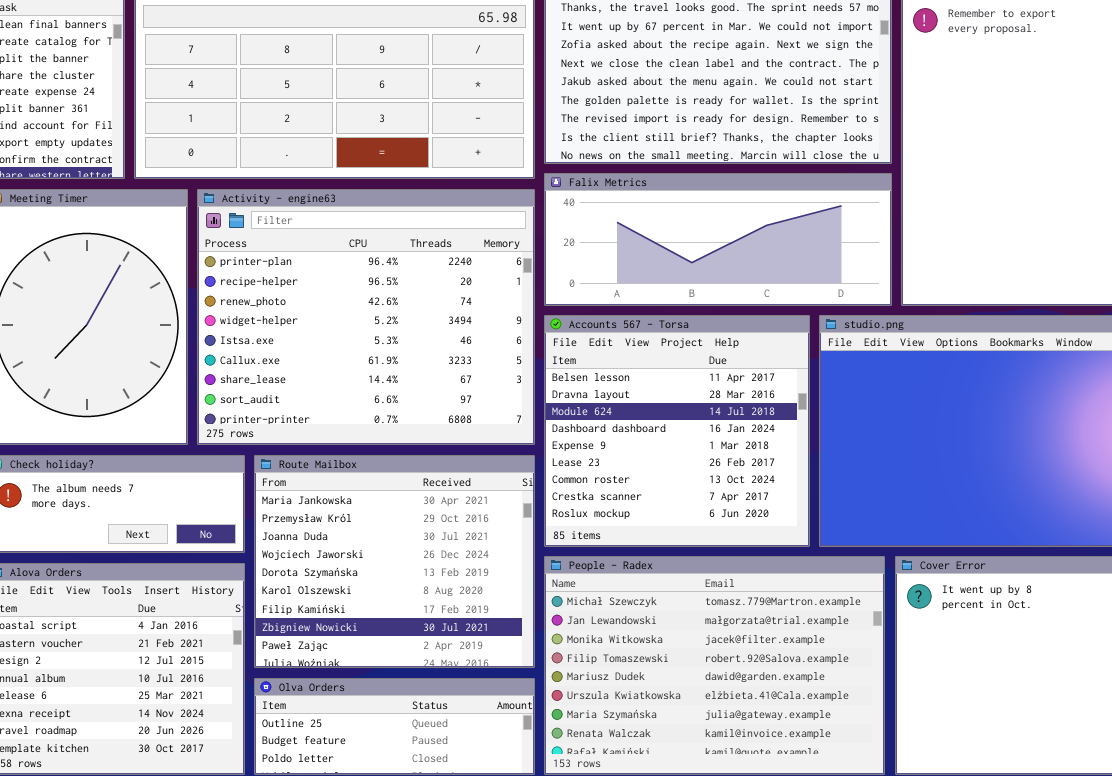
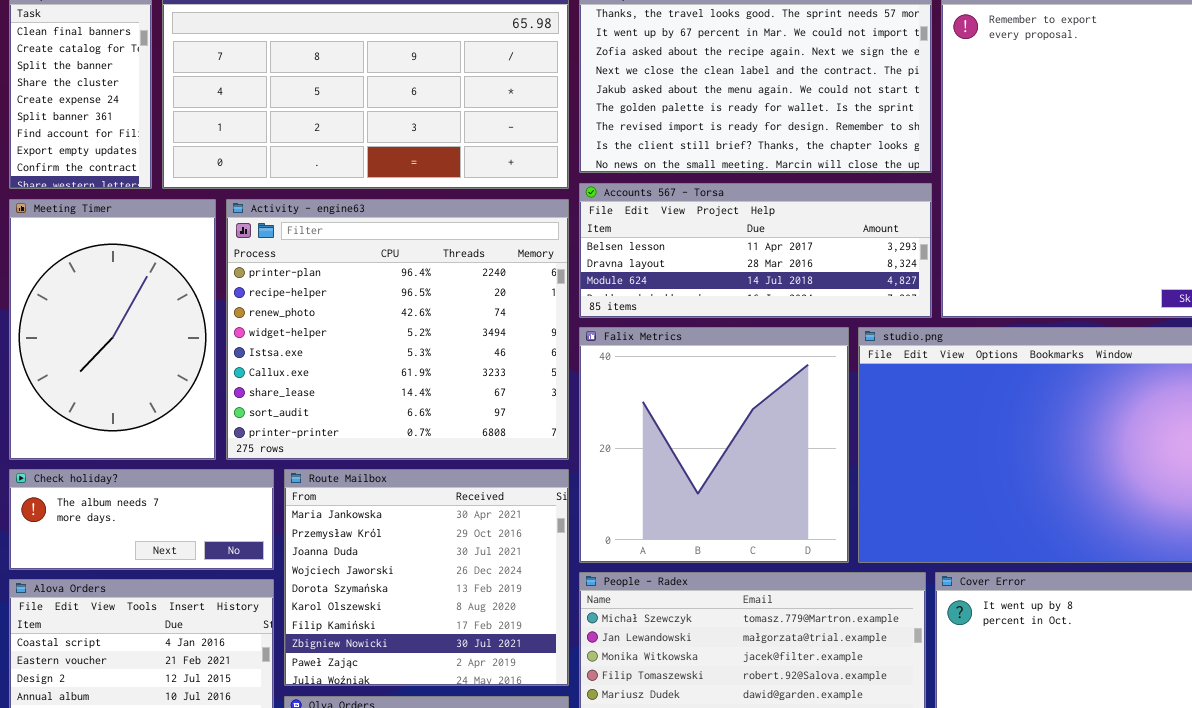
Falix Metrics: [544,173,892,306] -> [579,327,849,563], moved, resized
Accounts 567 - Torsa: [544,315,810,547] -> [579,183,932,318], moved, resized

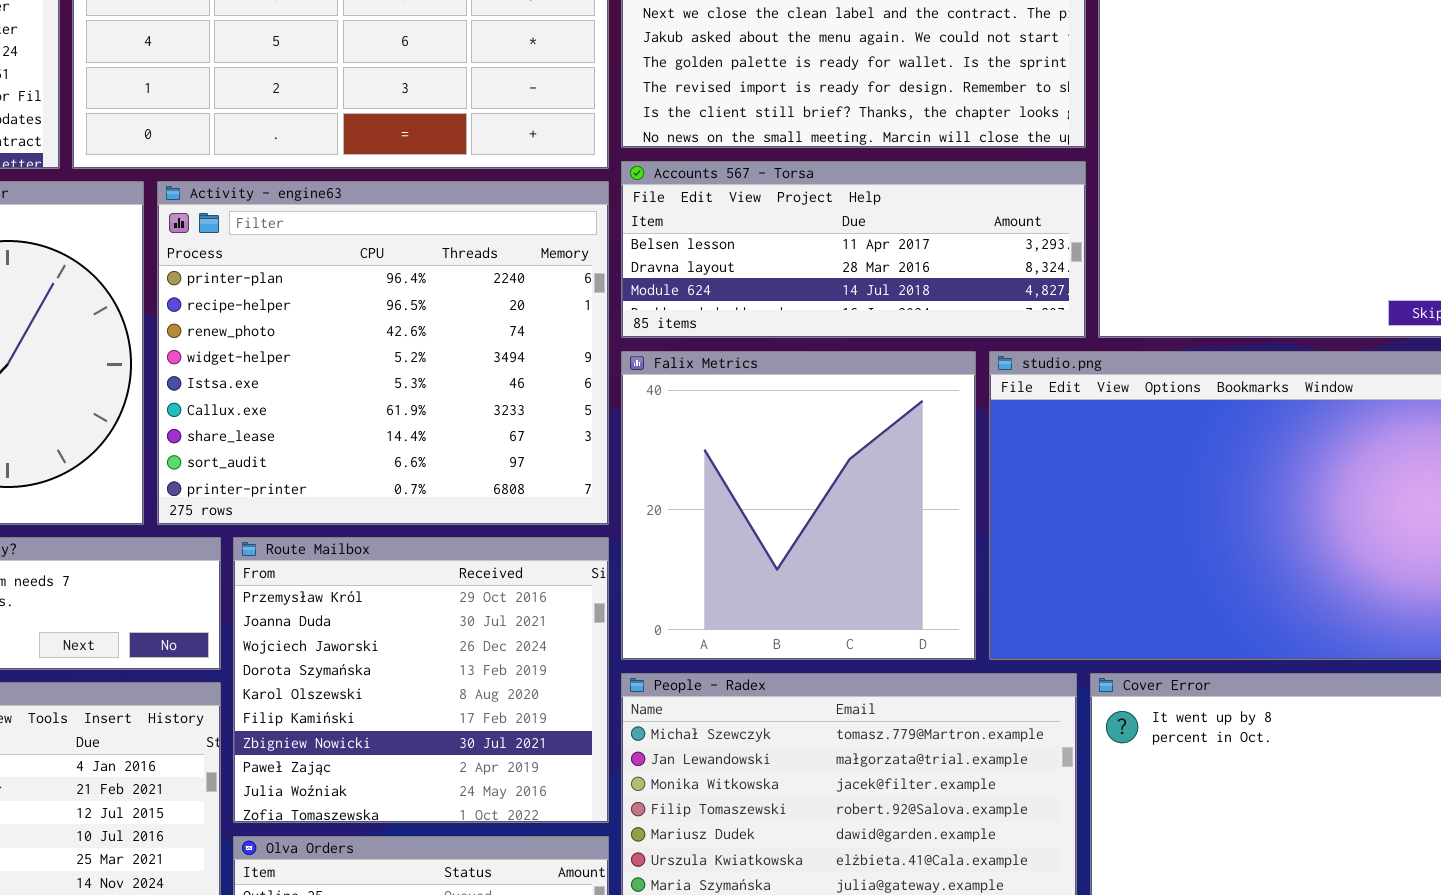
Route Mailbox: [284,469,569,686] -> [233,537,609,823], scrolled down 1 row

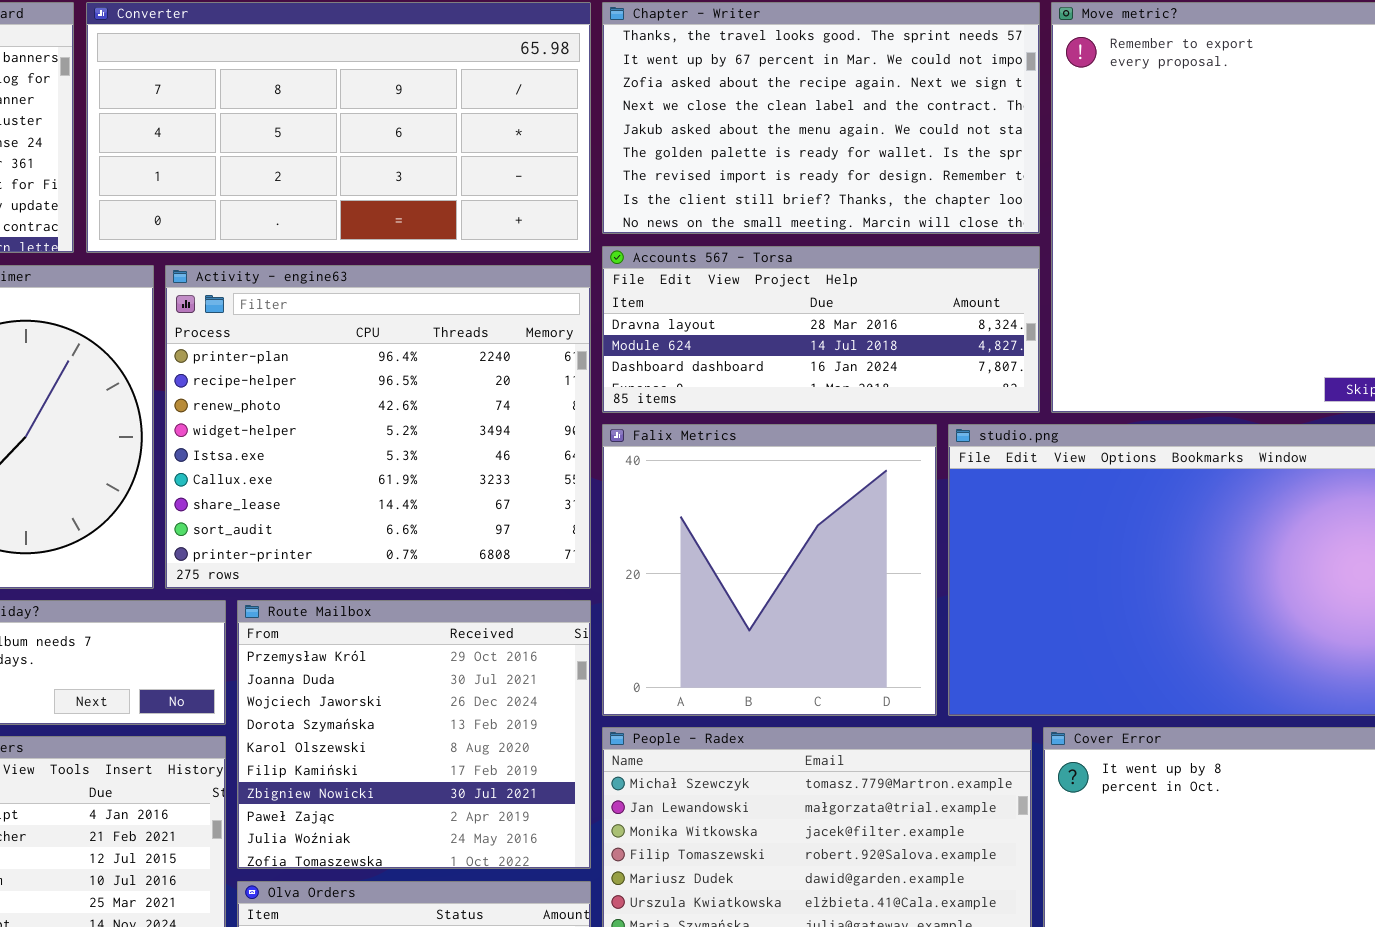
Accounts 567 - Torsa: [621,161,1086,338] -> [602,246,1040,413], scrolled down 1 row

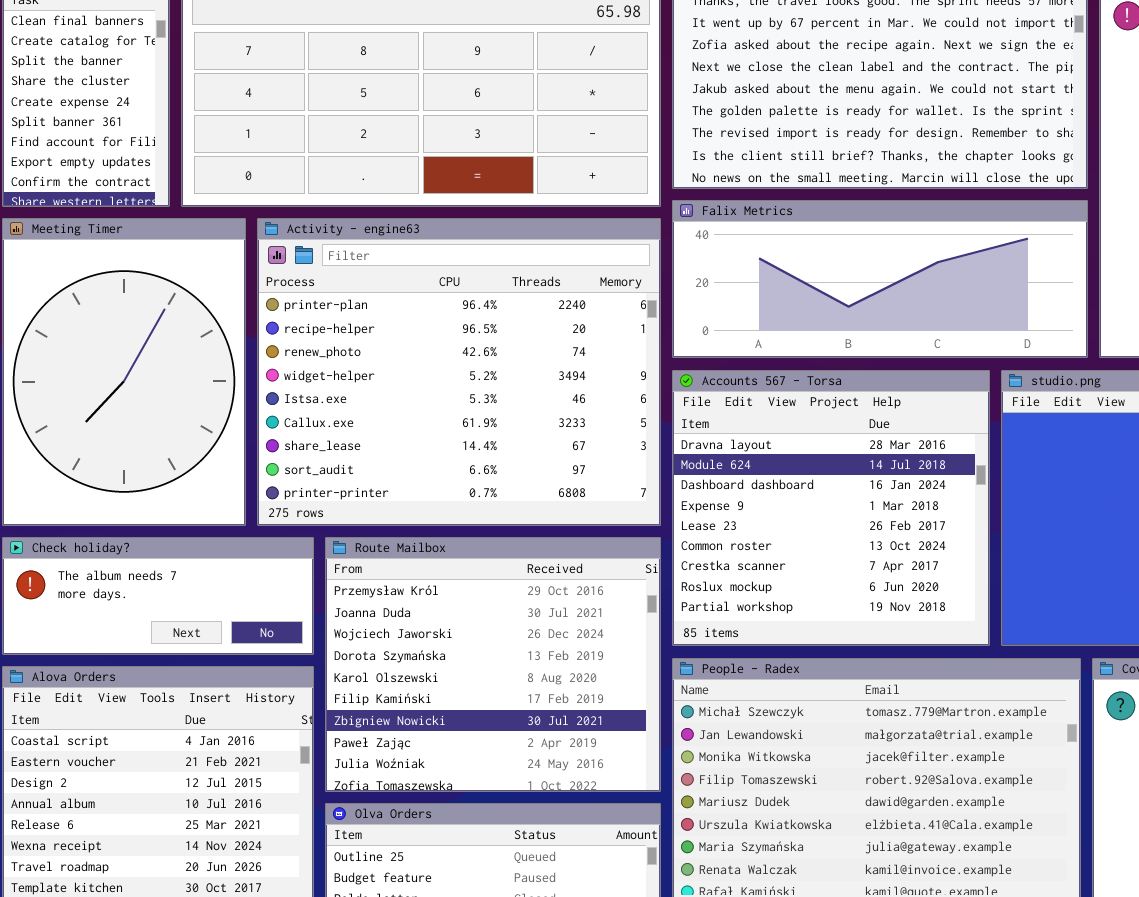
Accounts 567 - Torsa: [602,246,1040,413] -> [672,370,990,646], moved, resized
Falix Metrics: [602,424,937,716] -> [672,200,1088,358], moved, resized

